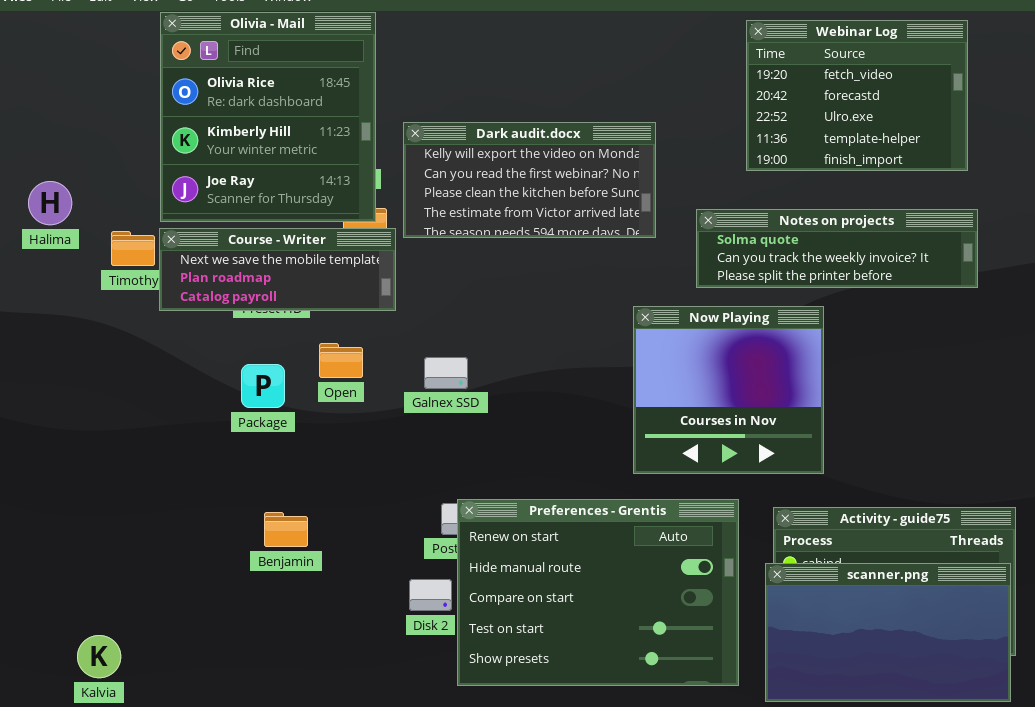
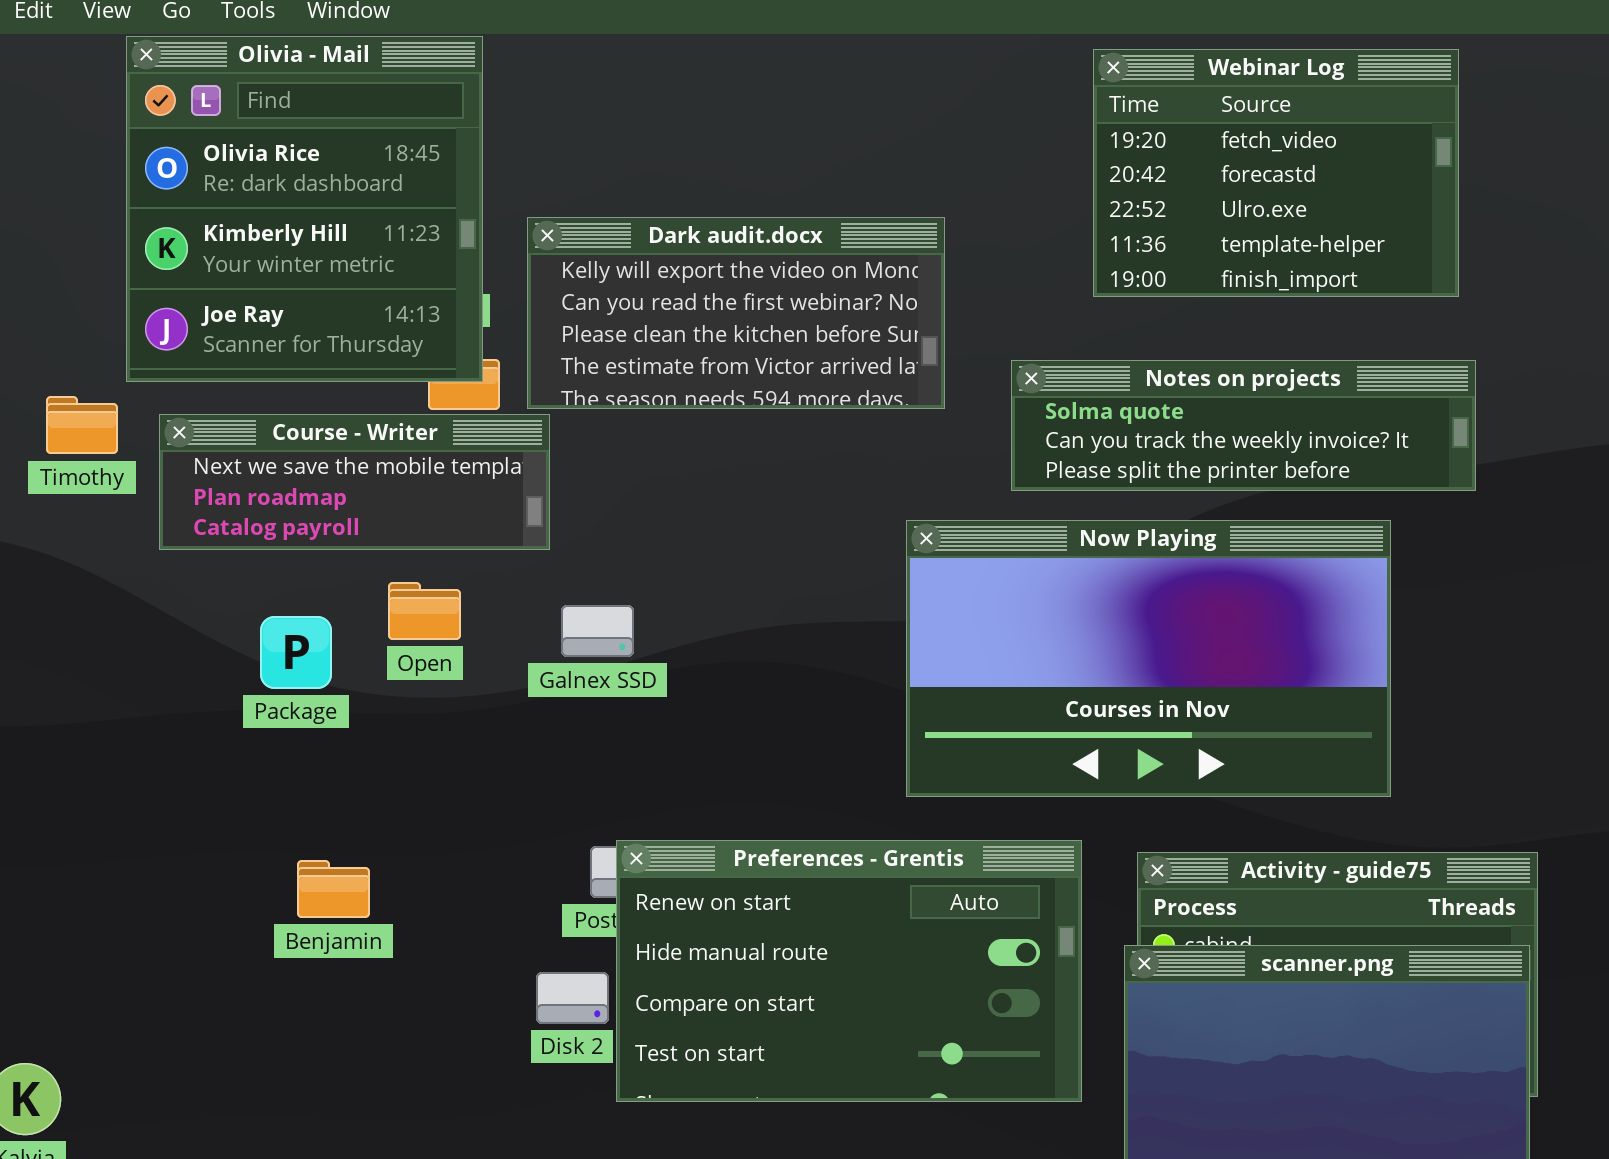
Course - Writer: [159,228,396,311] -> [159,414,550,550], moved
Now Playing: [633,306,824,474] -> [906,520,1391,797], resized
Preferences - Grentis: [457,499,739,686] -> [616,840,1082,1102], resized

